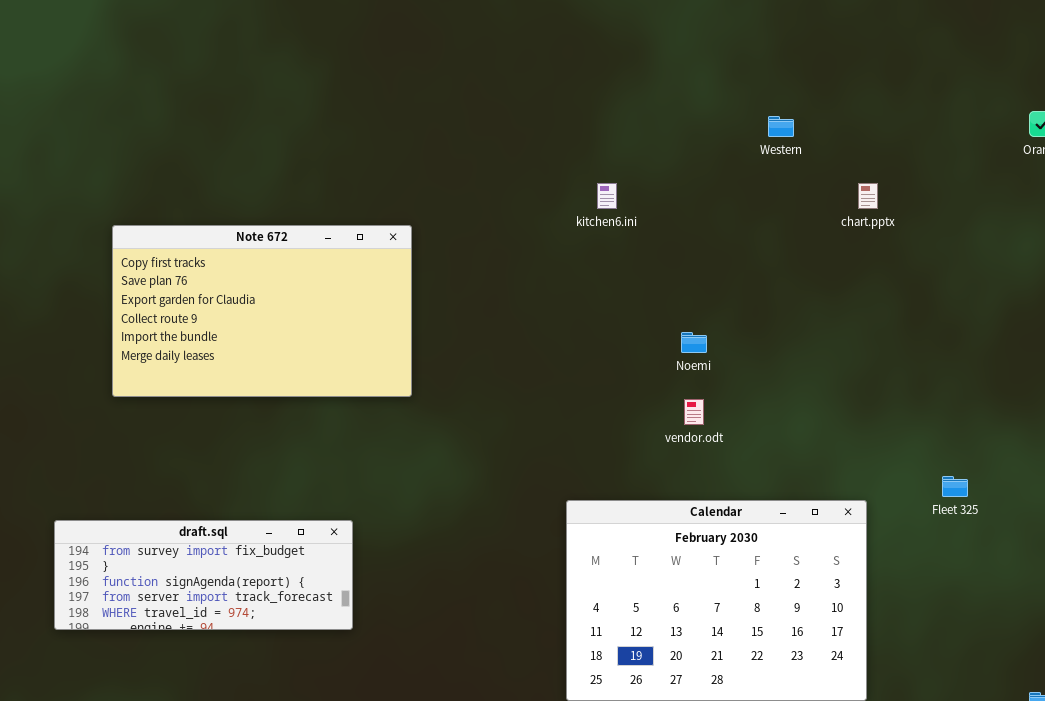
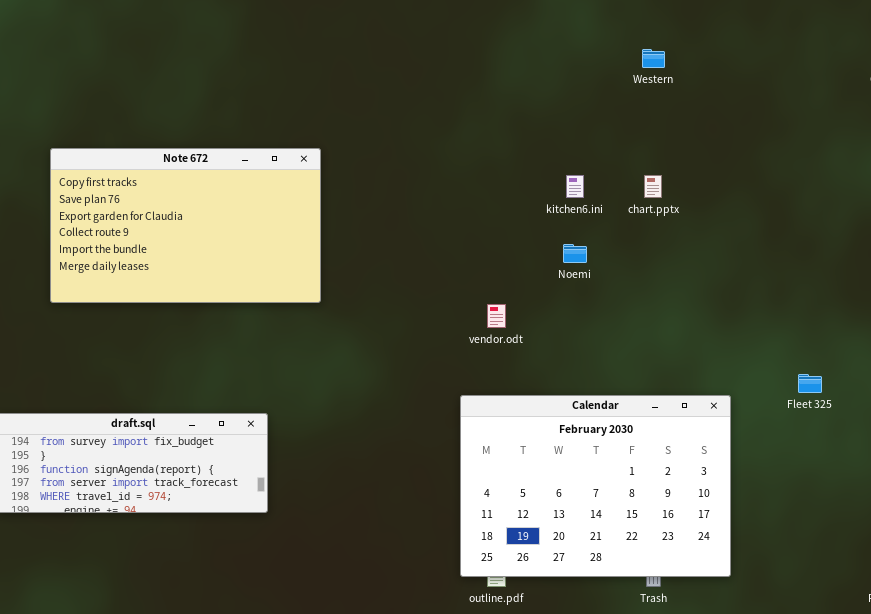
kitchen6.ini: [597,183,617,209] -> [566,175,584,198], moved
chart.pptx: [858,183,878,209] -> [644,175,662,198], moved
vendor.odt: [684,399,704,425] -> [487,304,506,328], moved

